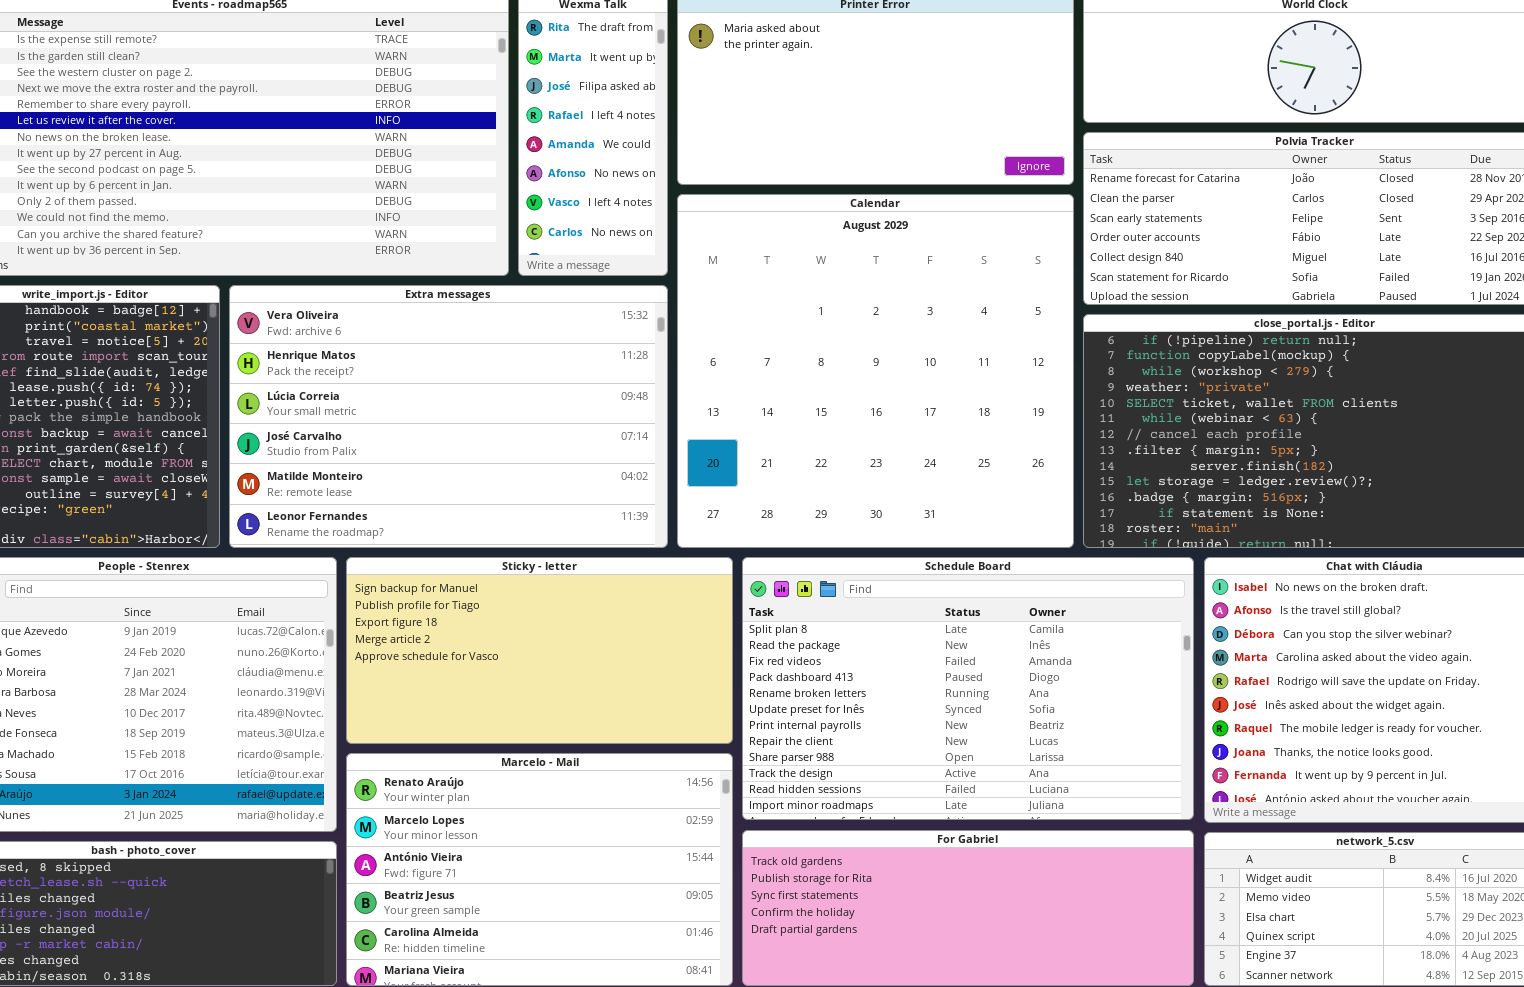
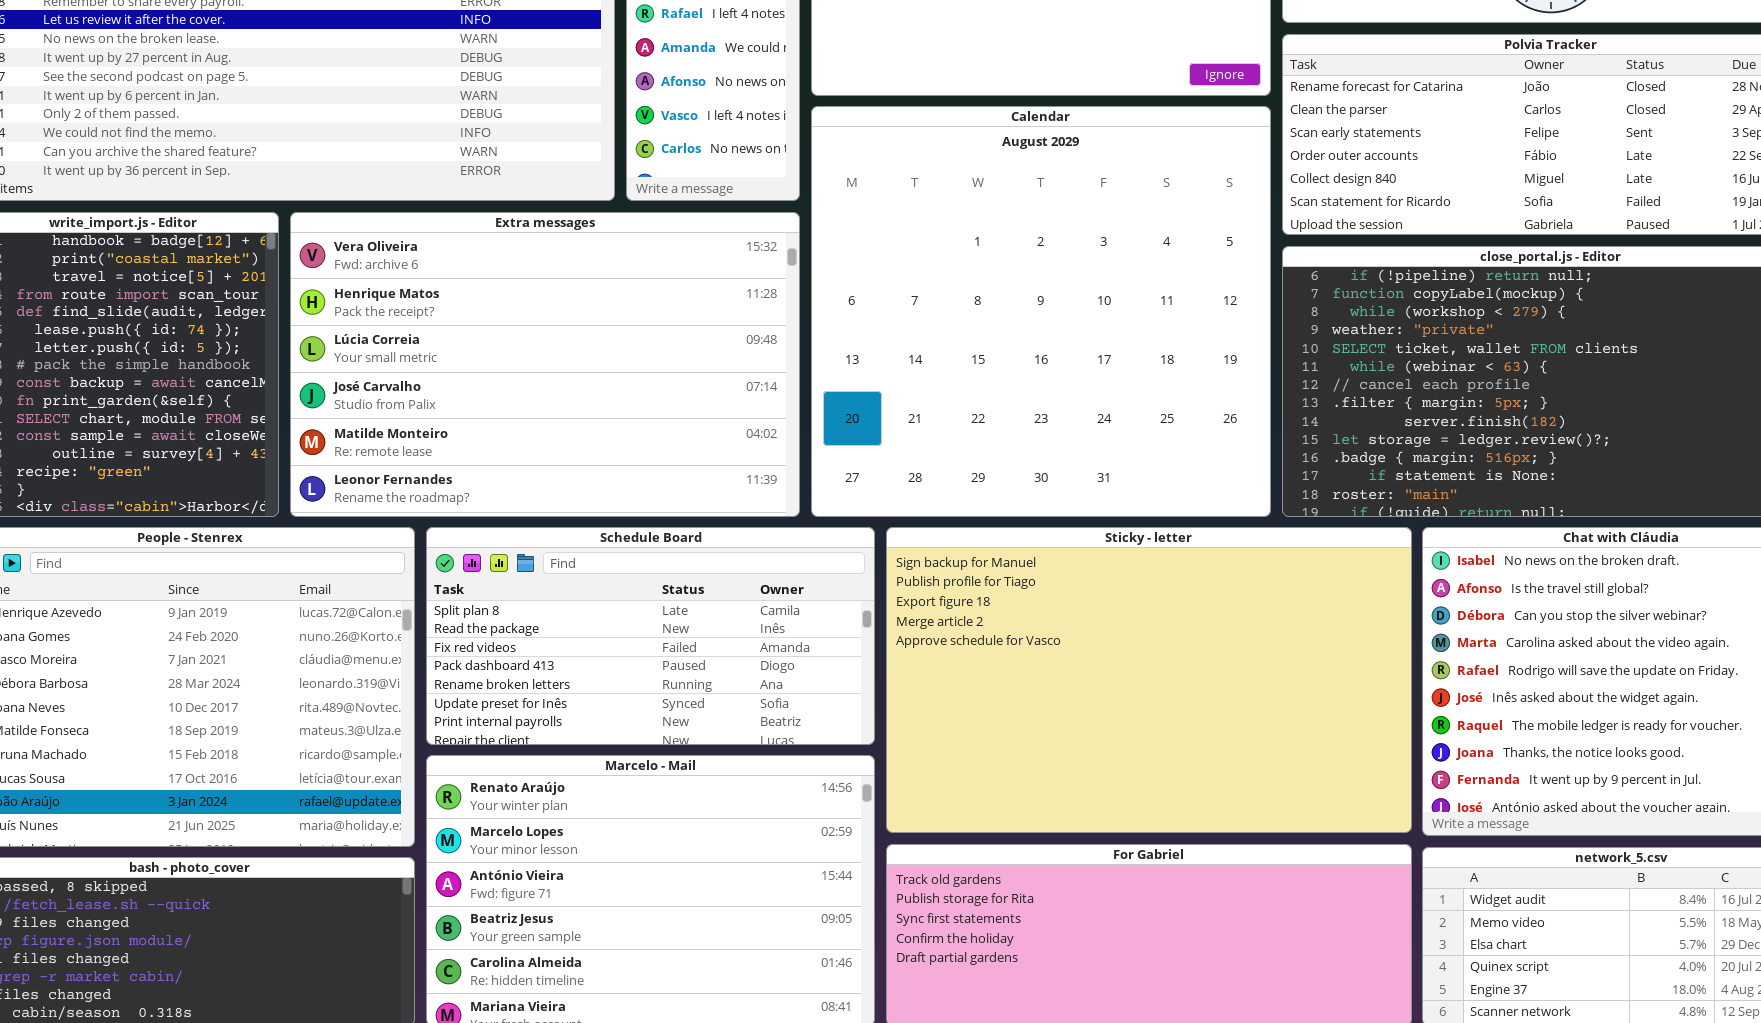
Sticky - letter: [346,557,733,744] -> [886,527,1412,833], moved, resized
Schedule Board: [742,557,1194,820] -> [426,527,875,745], moved, resized

